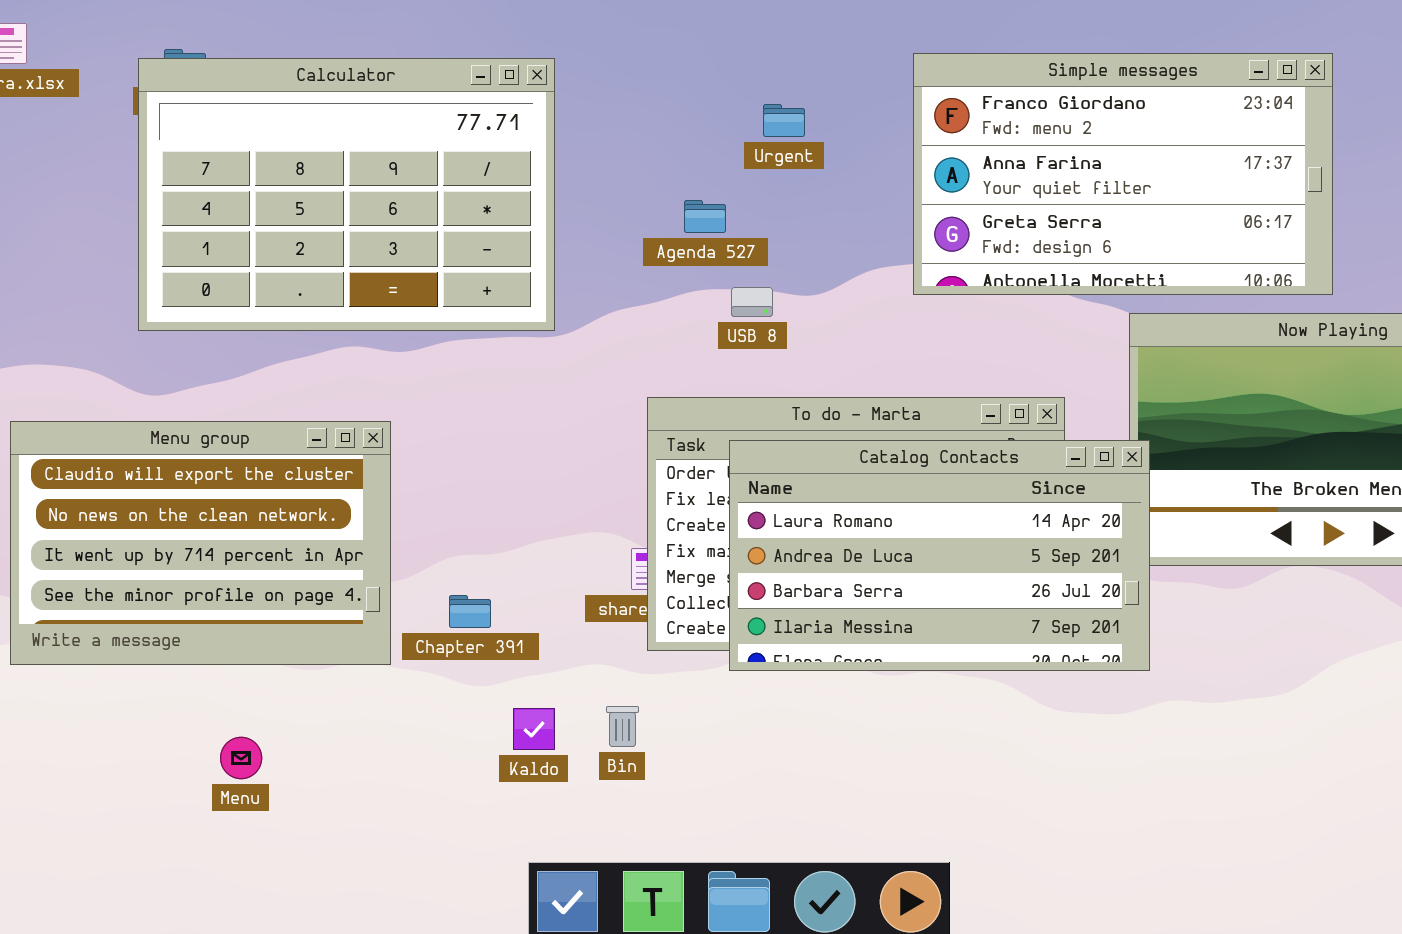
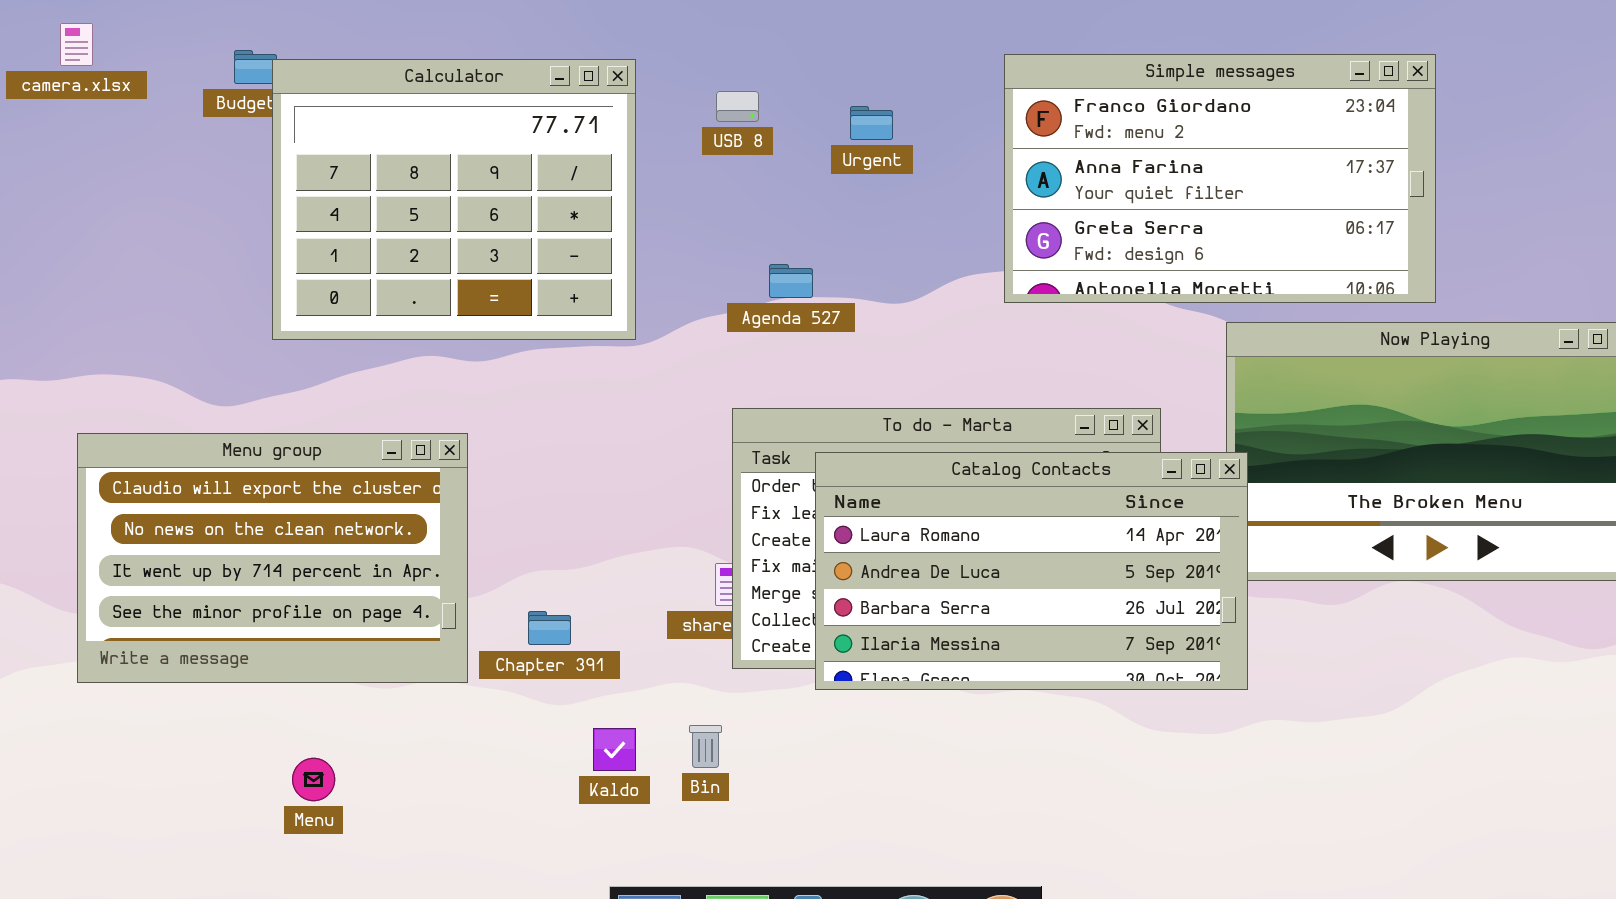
Calculator: [138,58,555,331] -> [272,59,636,340], resized
Agenda 527: [684,200,726,233] -> [769,264,813,298], moved
USB 8: [731,287,773,317] -> [716,91,759,122], moved

